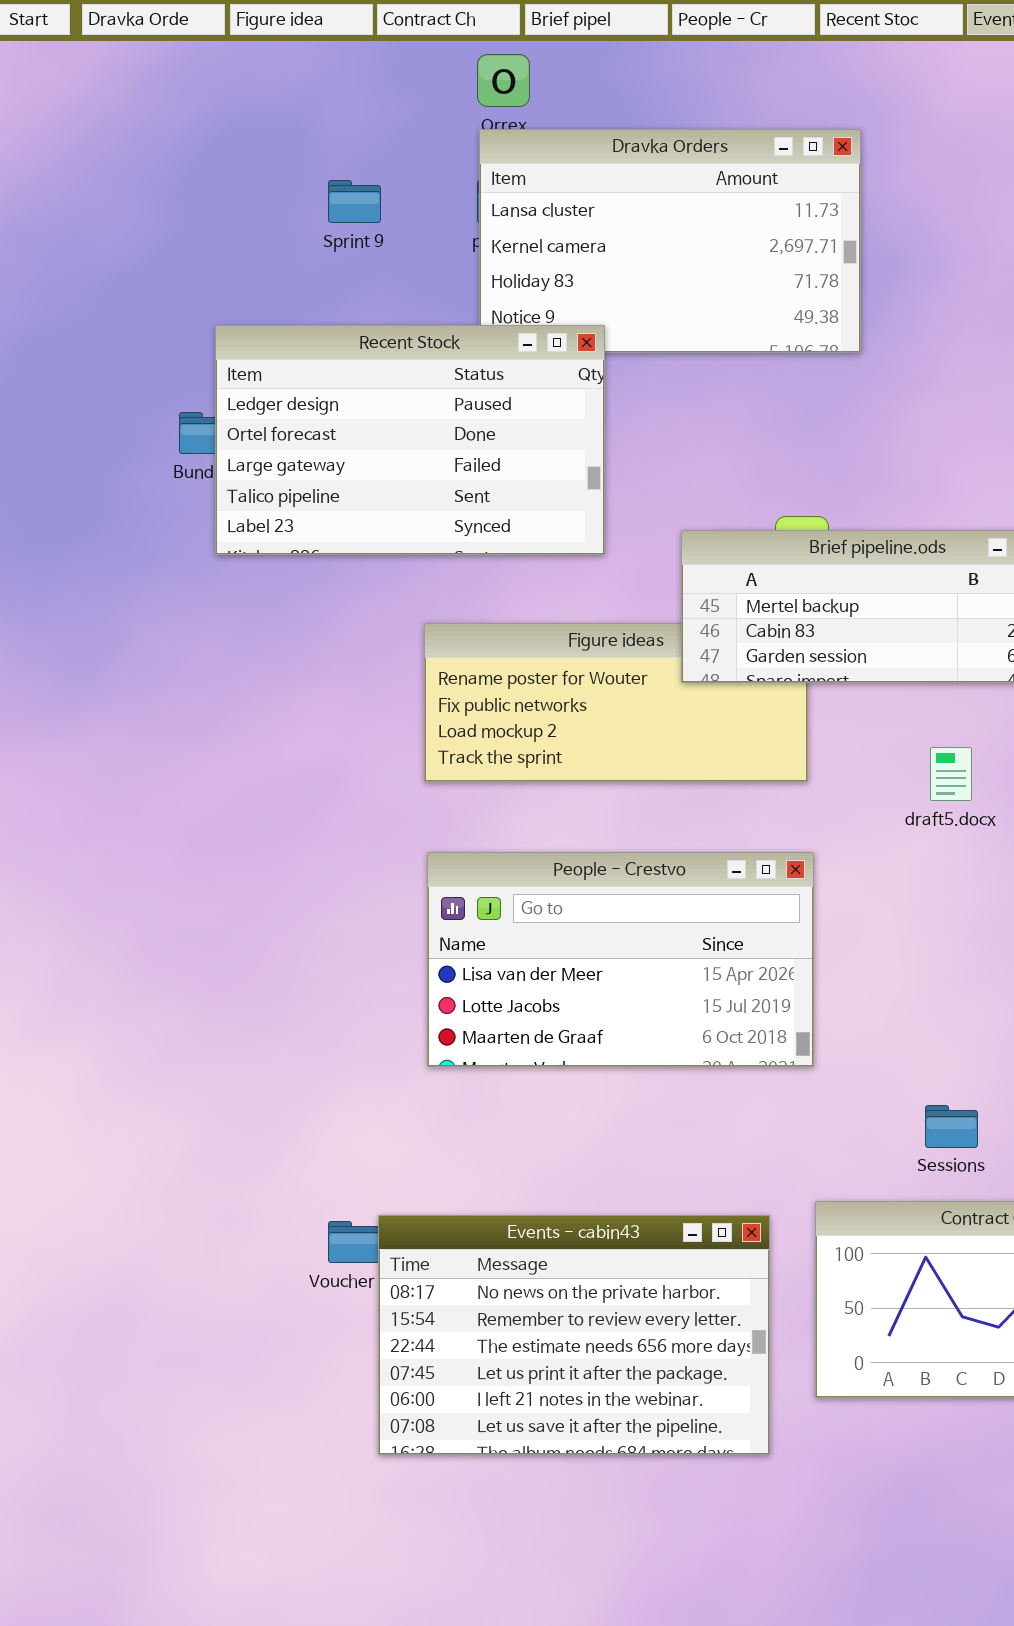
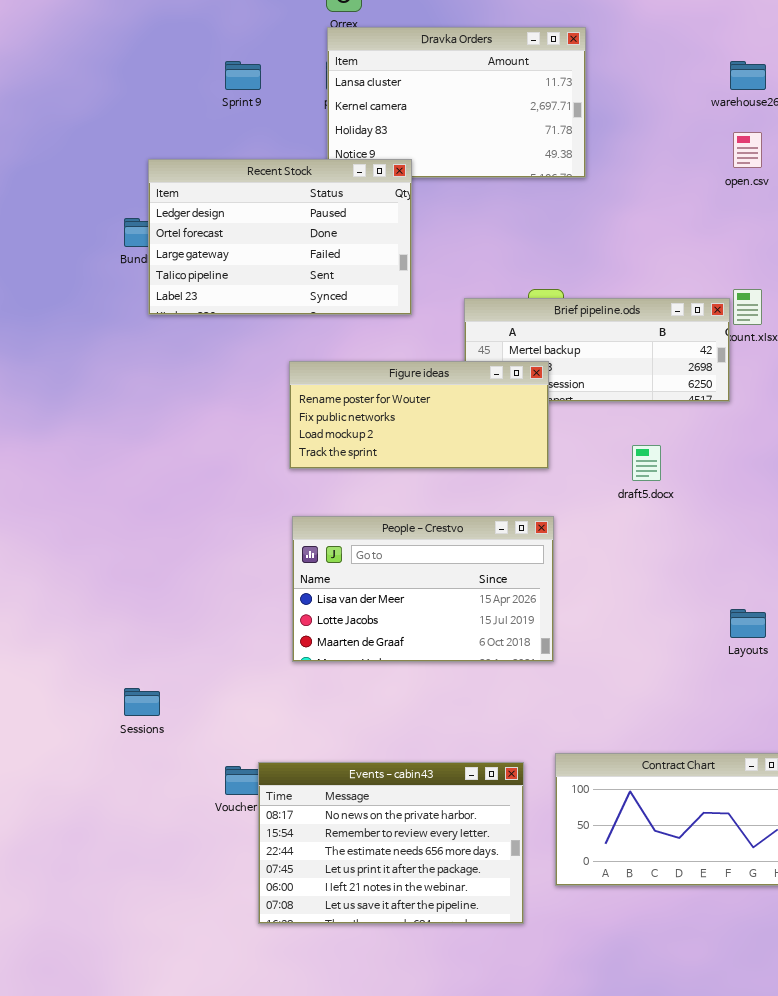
Figure ideas: [424,623,808,782] -> [289,361,549,469], raised
Sessions: [925,1105,978,1148] -> [124,688,160,716], moved

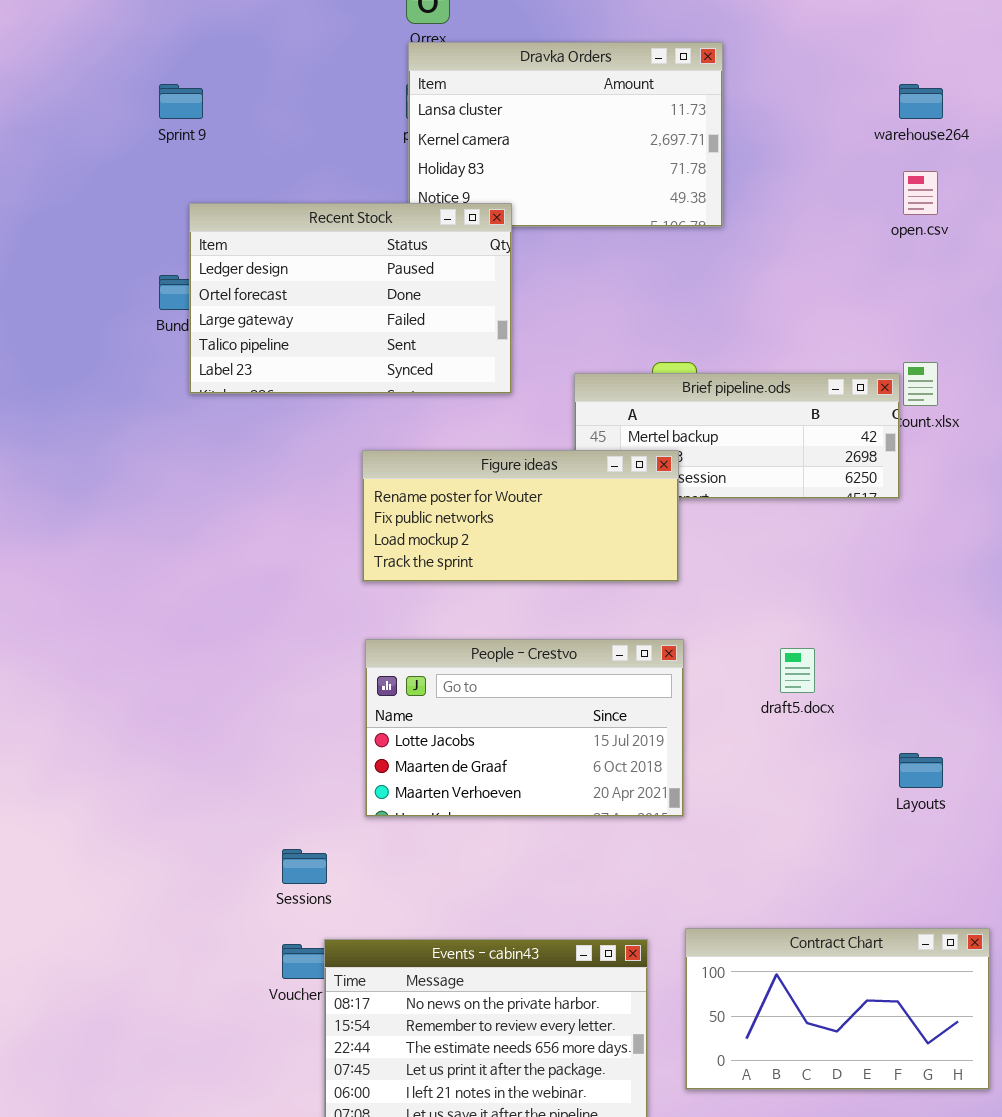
Sprint 9: [225,61,261,90] -> [159,84,203,119], moved
draft5.docx: [632,445,661,481] -> [780,648,815,693], moved
People - Crestvo: [292,516,554,662] -> [365,639,684,817], scrolled down 1 row
Sessions: [124,688,160,716] -> [282,849,327,884], moved

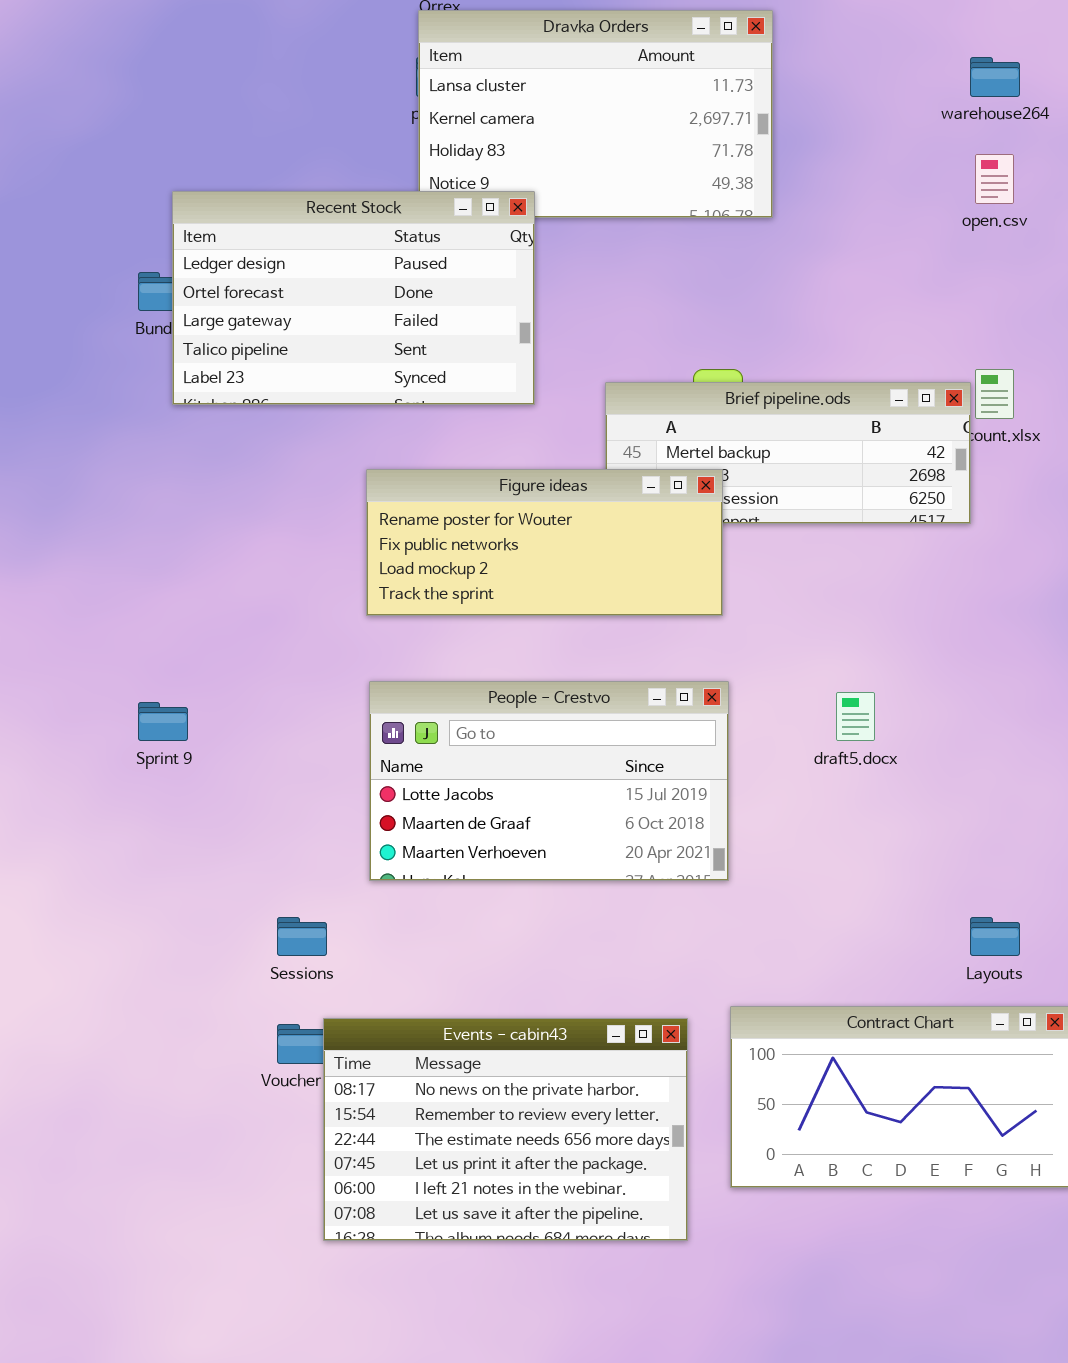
Sprint 9: [159,84,203,119] -> [138,702,188,741], moved
Layouts: [899,753,943,788] -> [970,917,1020,956], moved

